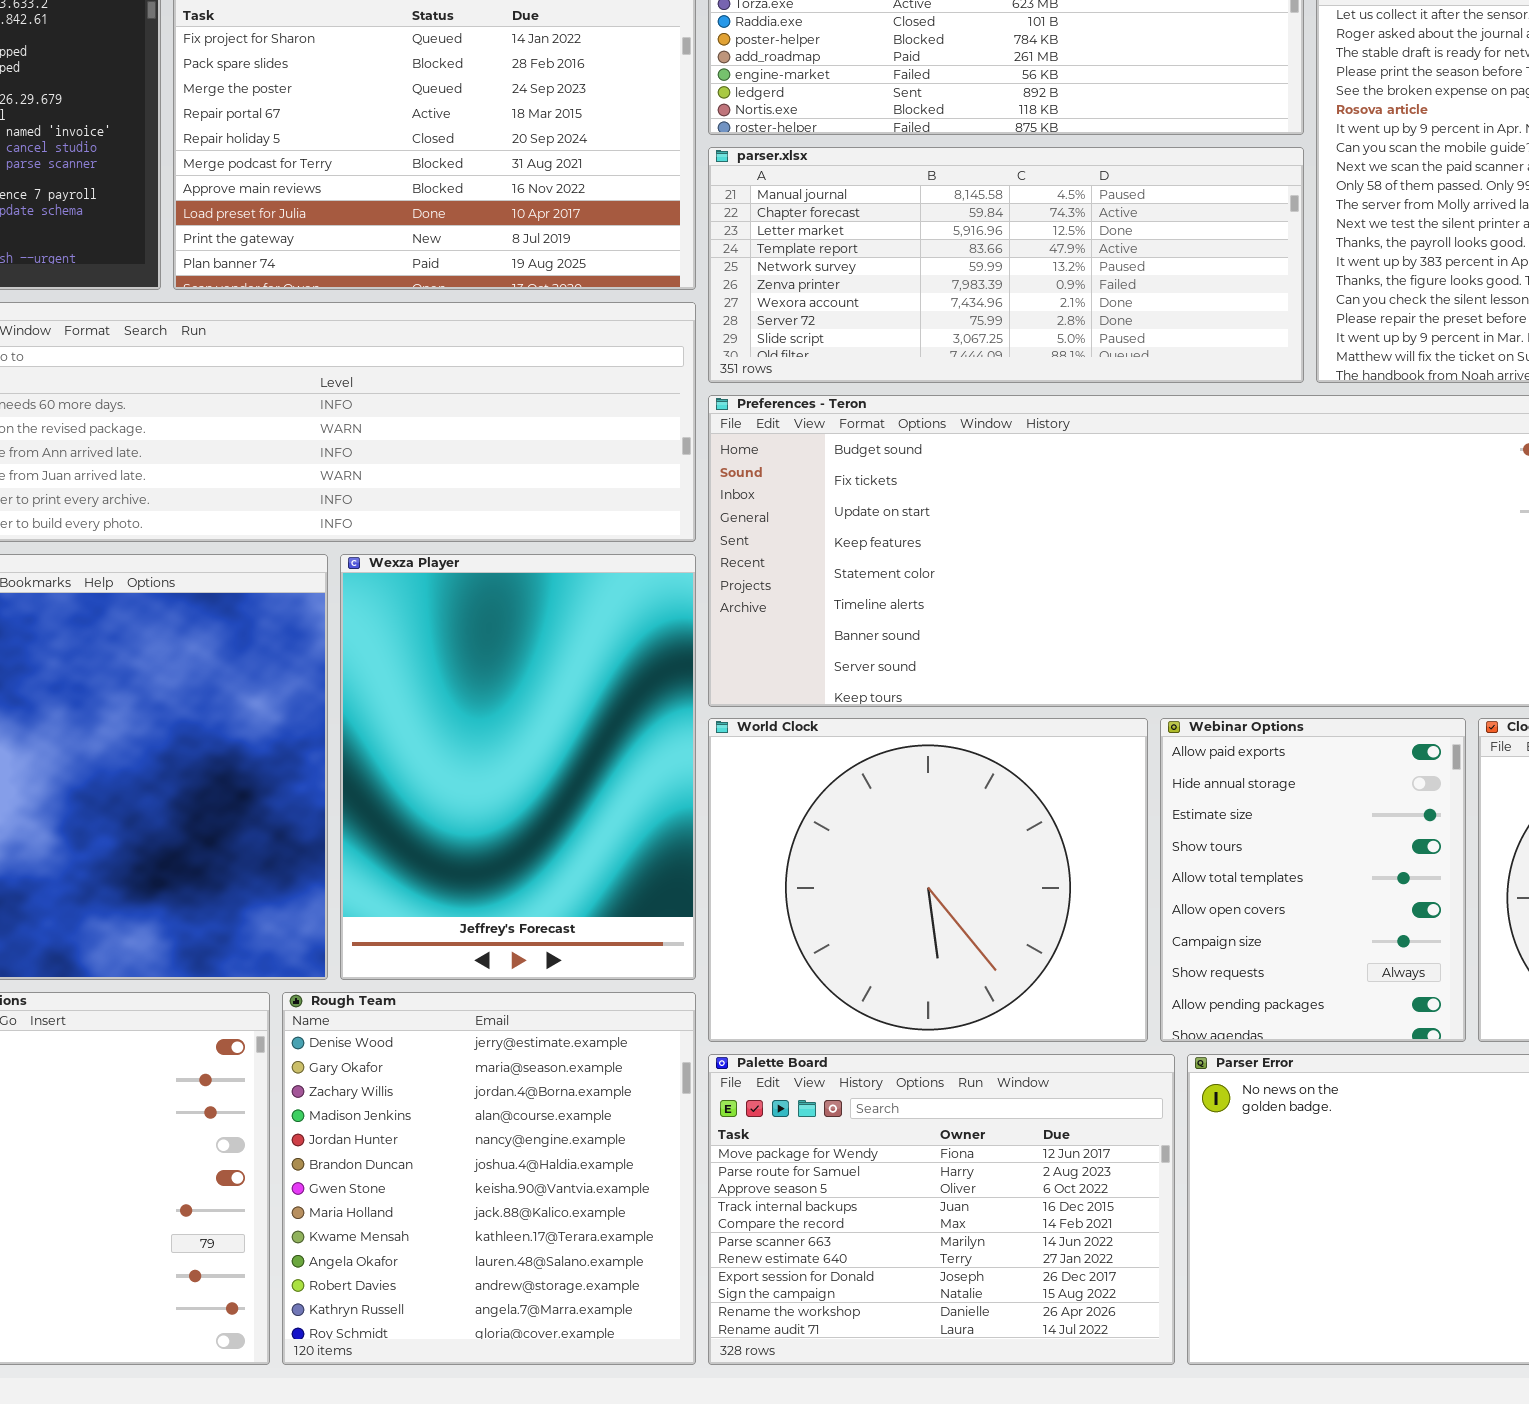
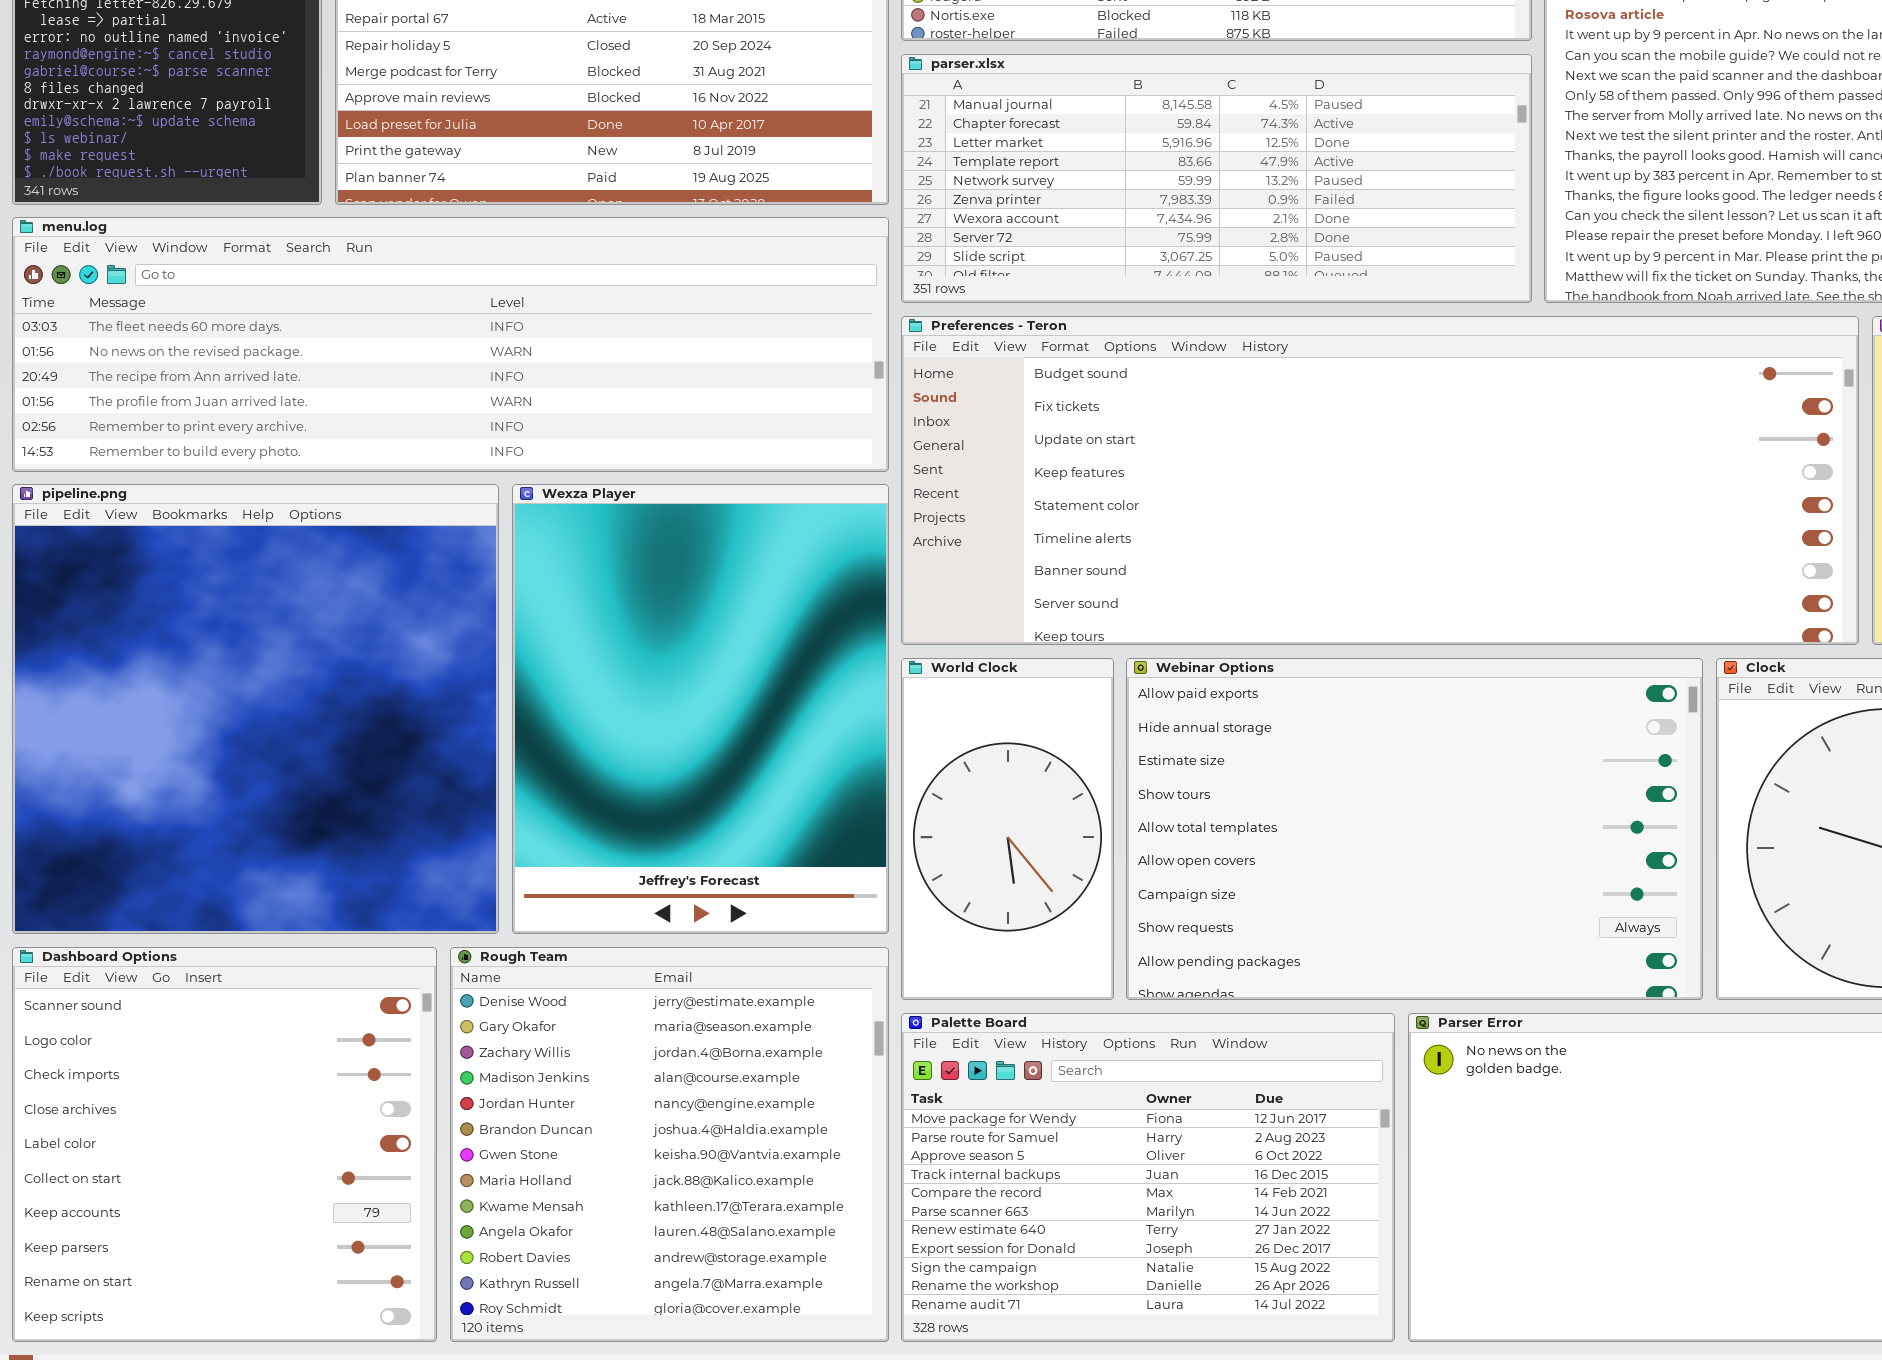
World Clock: [708,718,1148,1042] -> [901,658,1114,1000], resized
Webinar Options: [1160,718,1466,1042] -> [1126,658,1703,1000], resized

